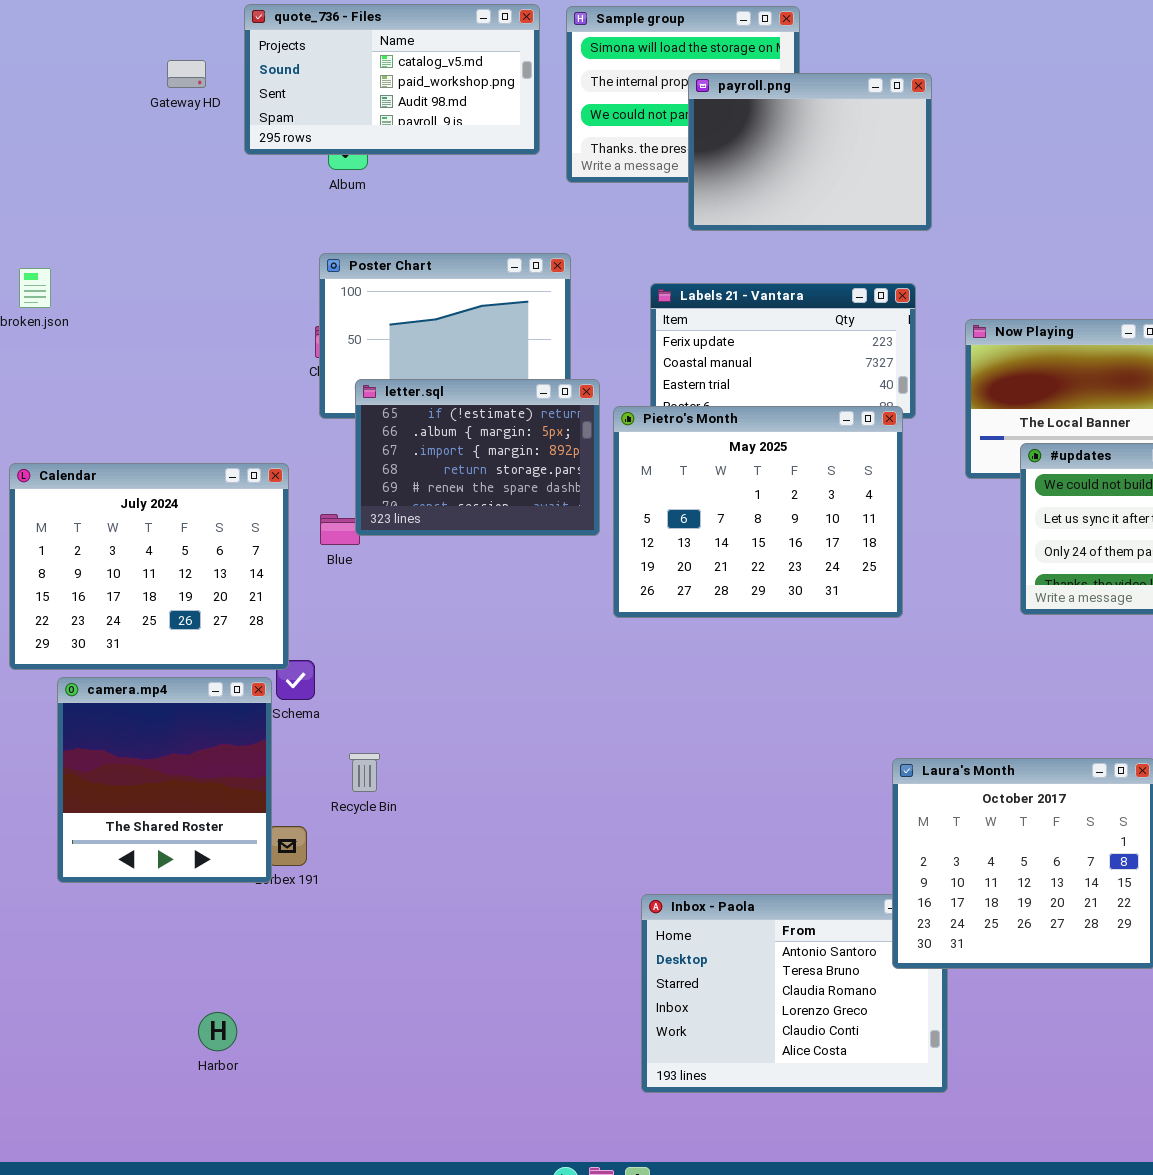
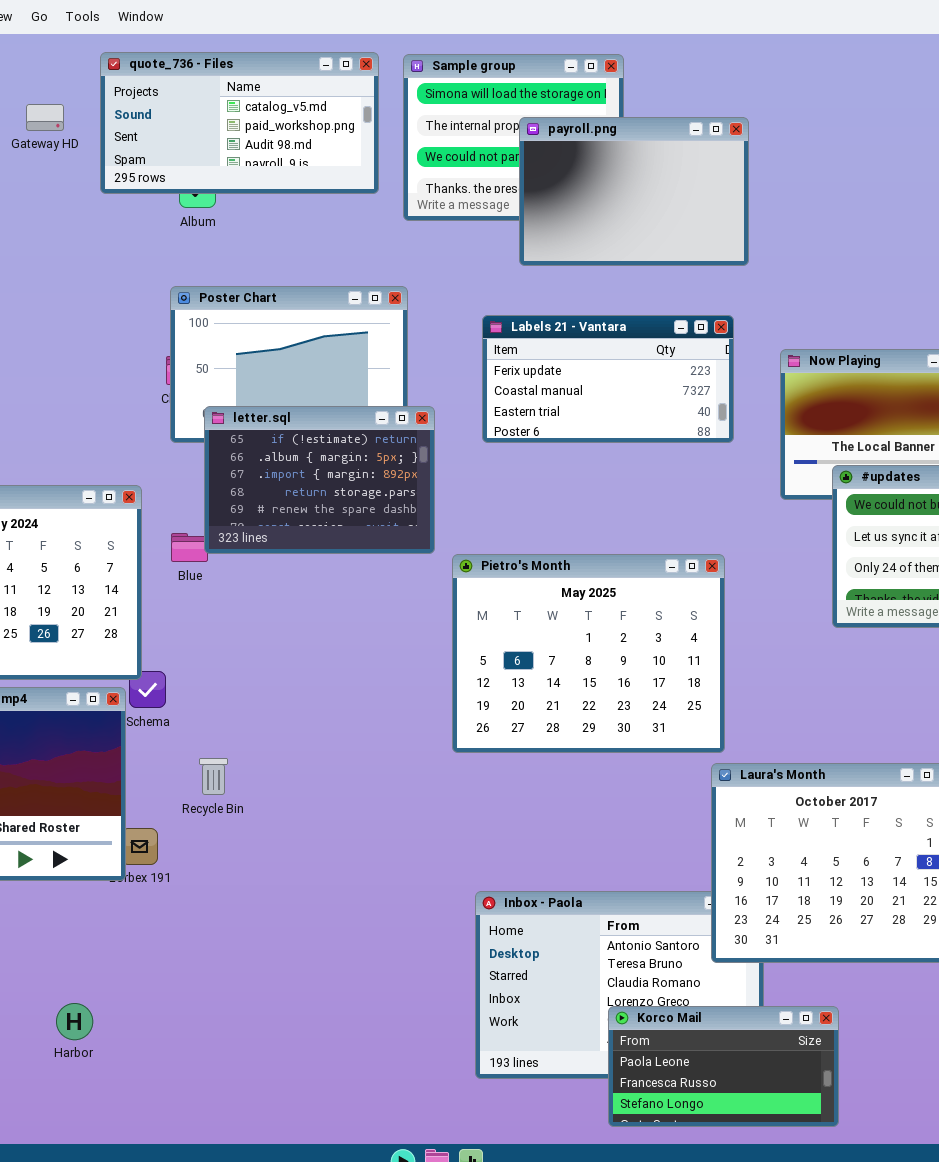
Pietro's Month: [613,406,903,618] -> [452,554,725,753], moved
Korco Mail: none -> [608,1006,839,1127], opened

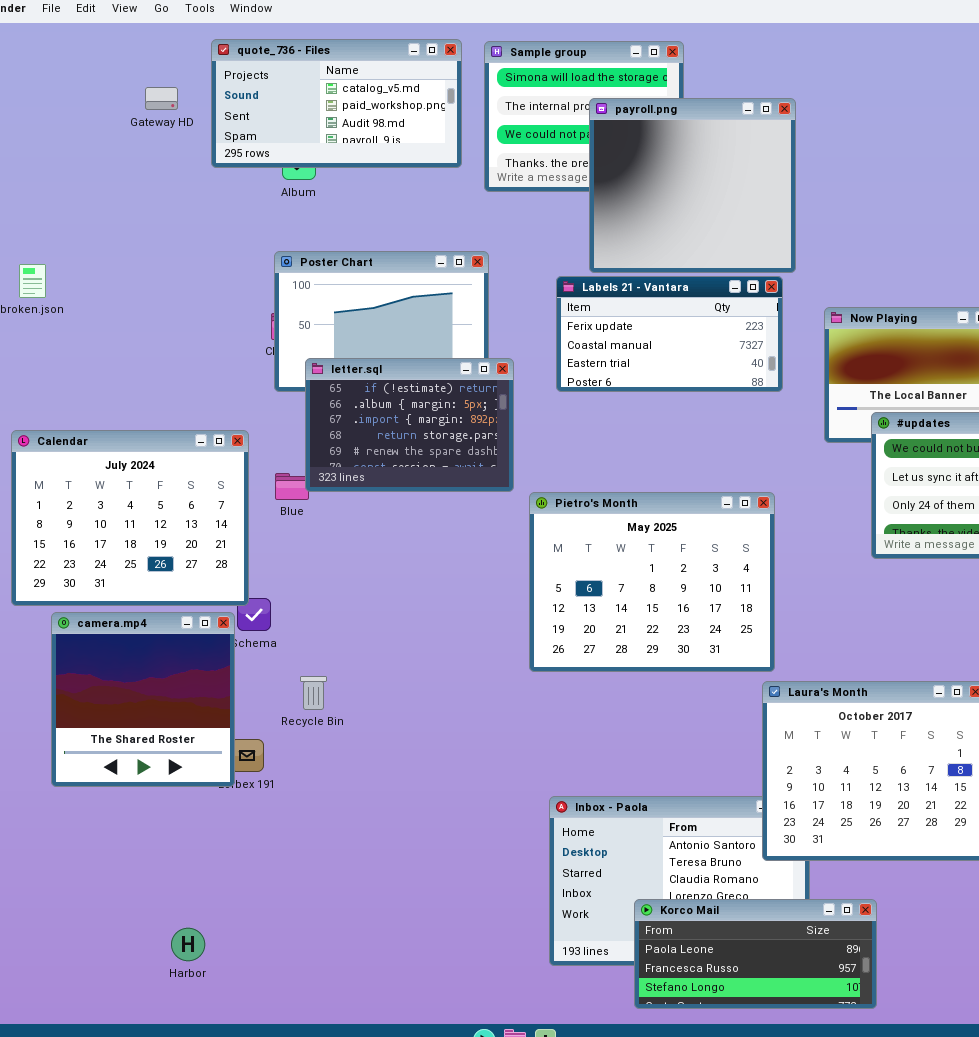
payroll.png: [519,117,749,266] -> [589,98,796,273], resized
Harbor: [56,1003,93,1040] -> [171,928,205,961], moved
Korco Mail: [608,1006,839,1127] -> [634,899,877,1009], resized

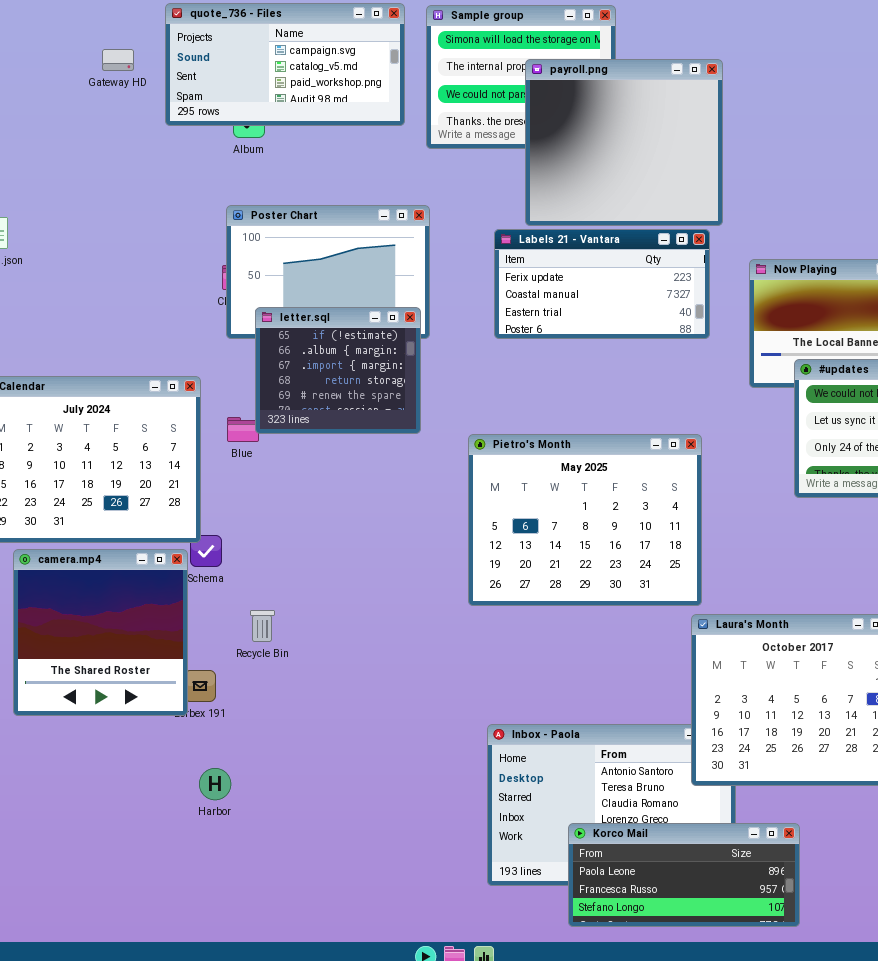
quote_736 - Files: [211,39,462,168] -> [165,3,405,126], scrolled up 1 row
letter.sql: [305,358,514,492] -> [255,307,421,434], resized
Harbor: [171,928,205,961] -> [199,768,231,800], moved

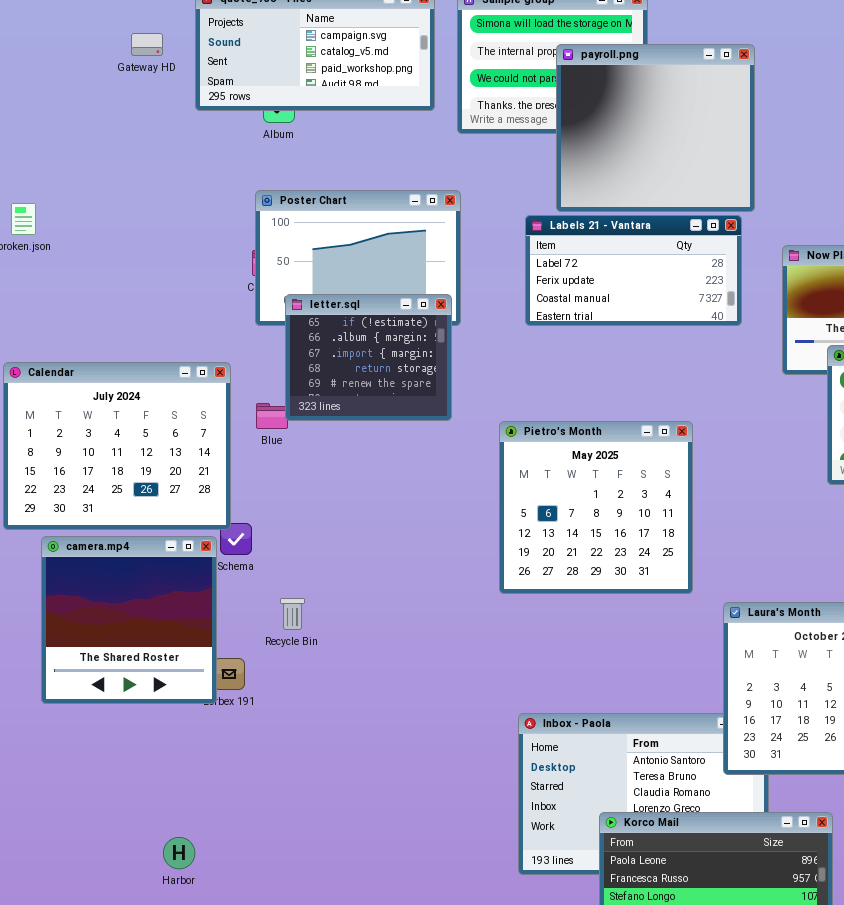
Labels 21 - Vantara: [494,229,710,339] -> [525,215,742,326], scrolled up 1 row
Pietro's Month: [468,434,702,606] -> [499,421,693,594], resized
Harbor: [199,768,231,800] -> [163,837,195,869], moved

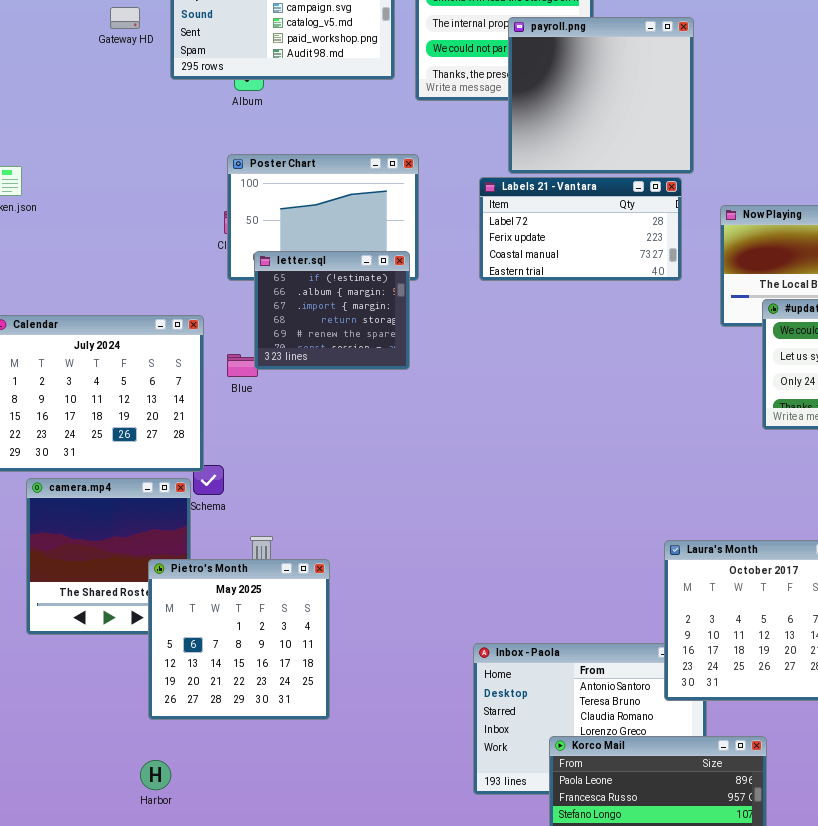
Pietro's Month: [499,421,693,594] -> [148,559,330,720], moved

